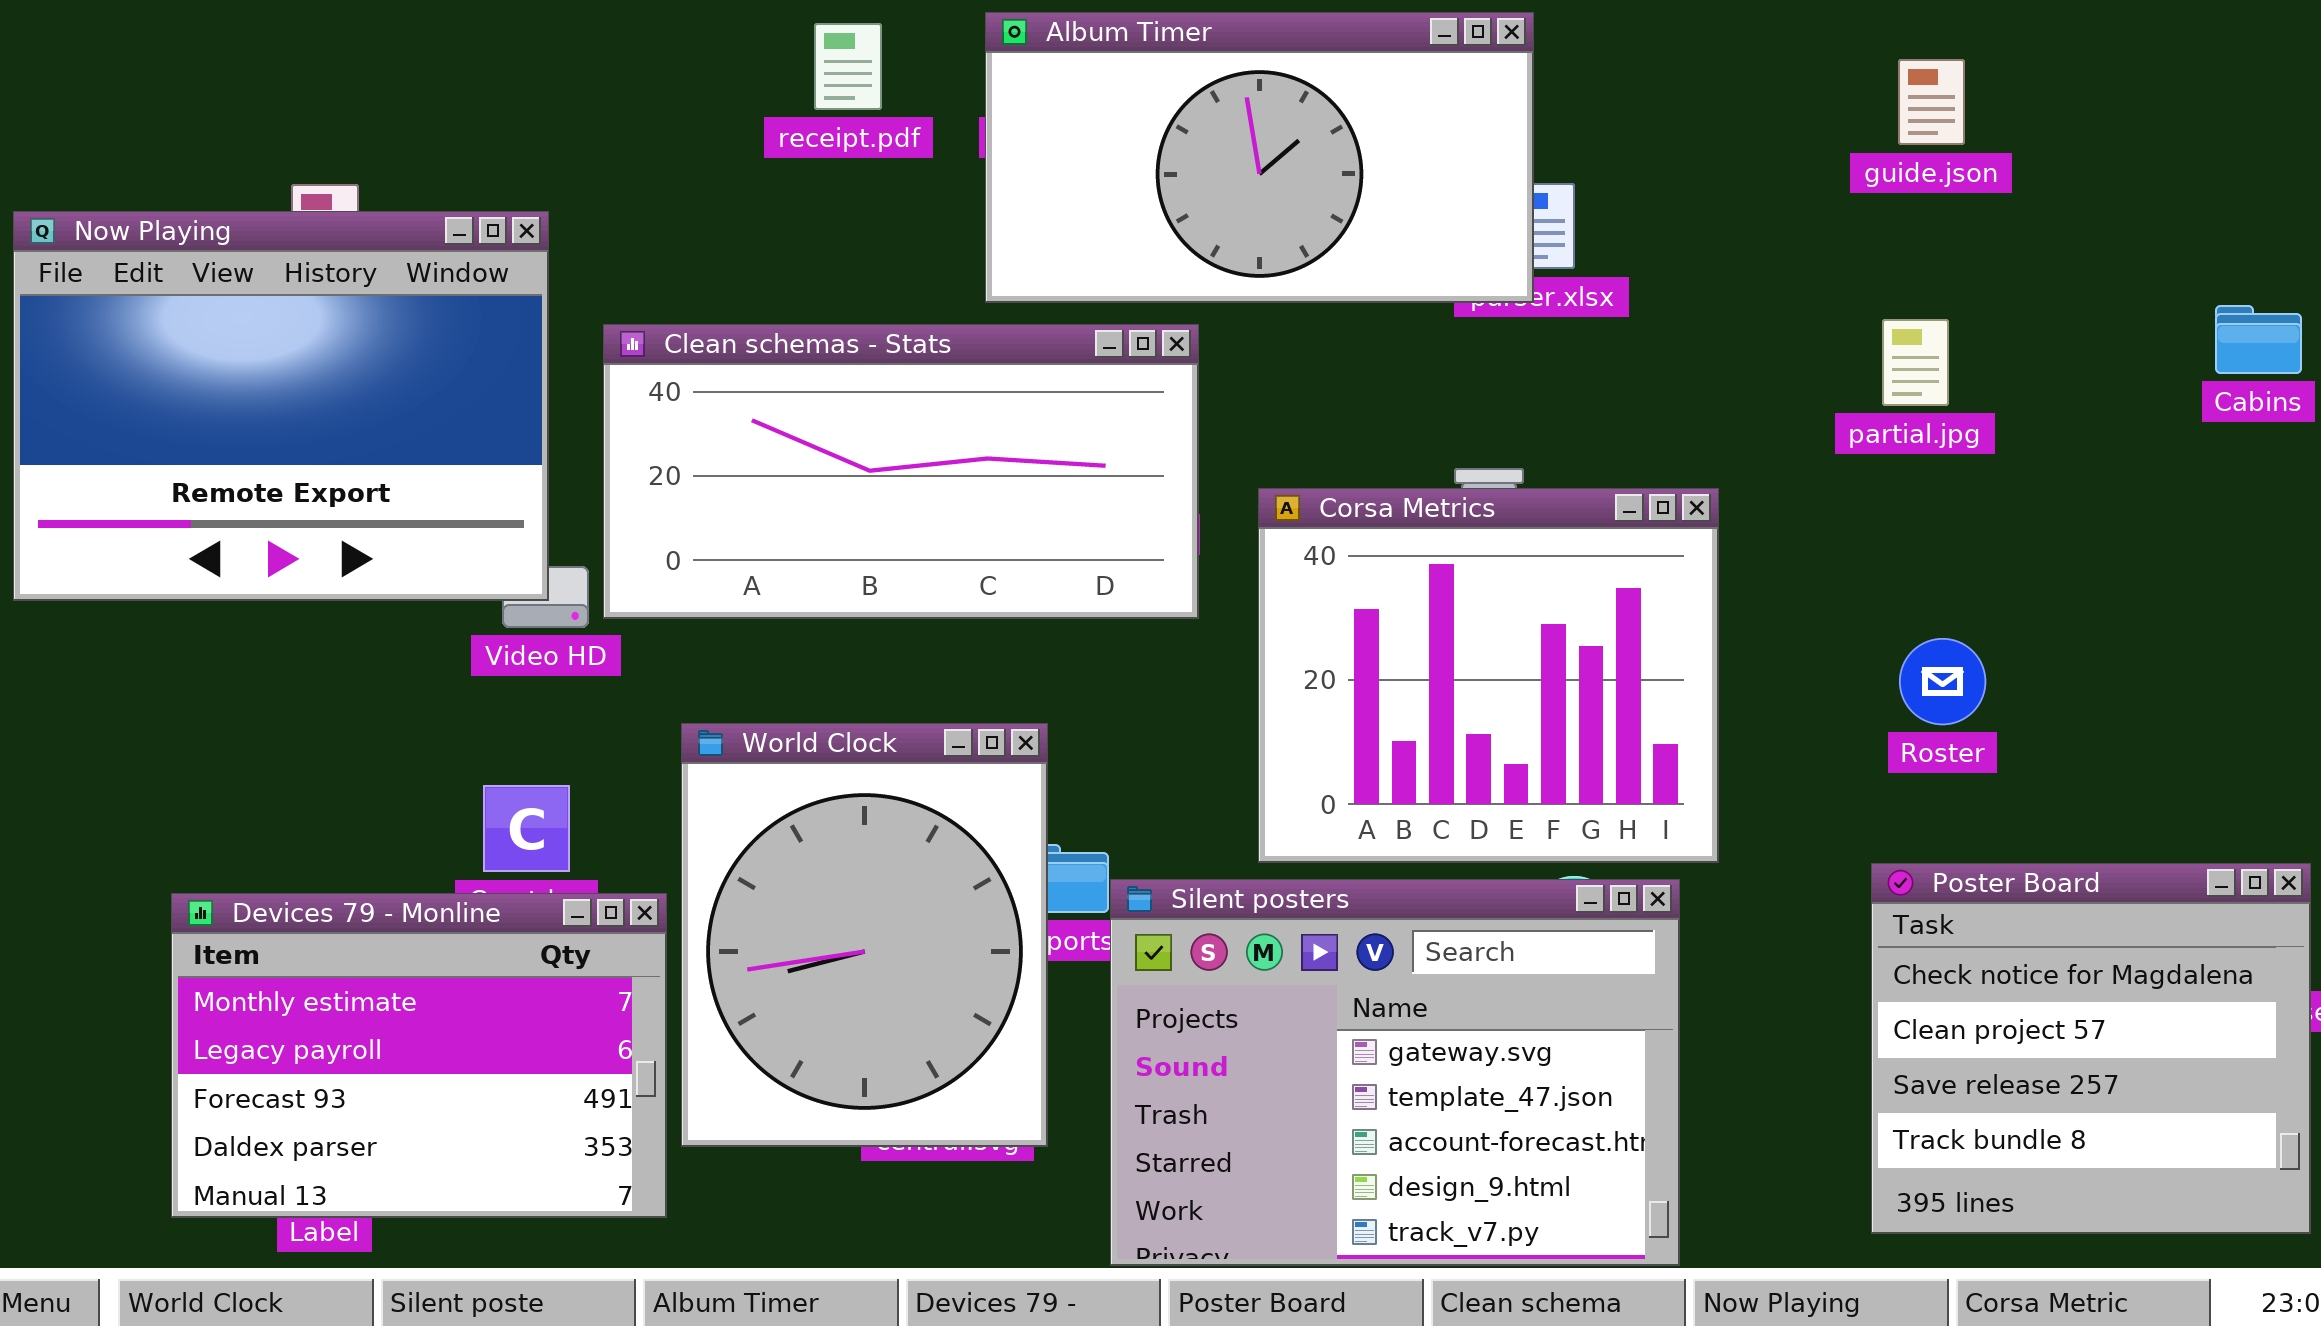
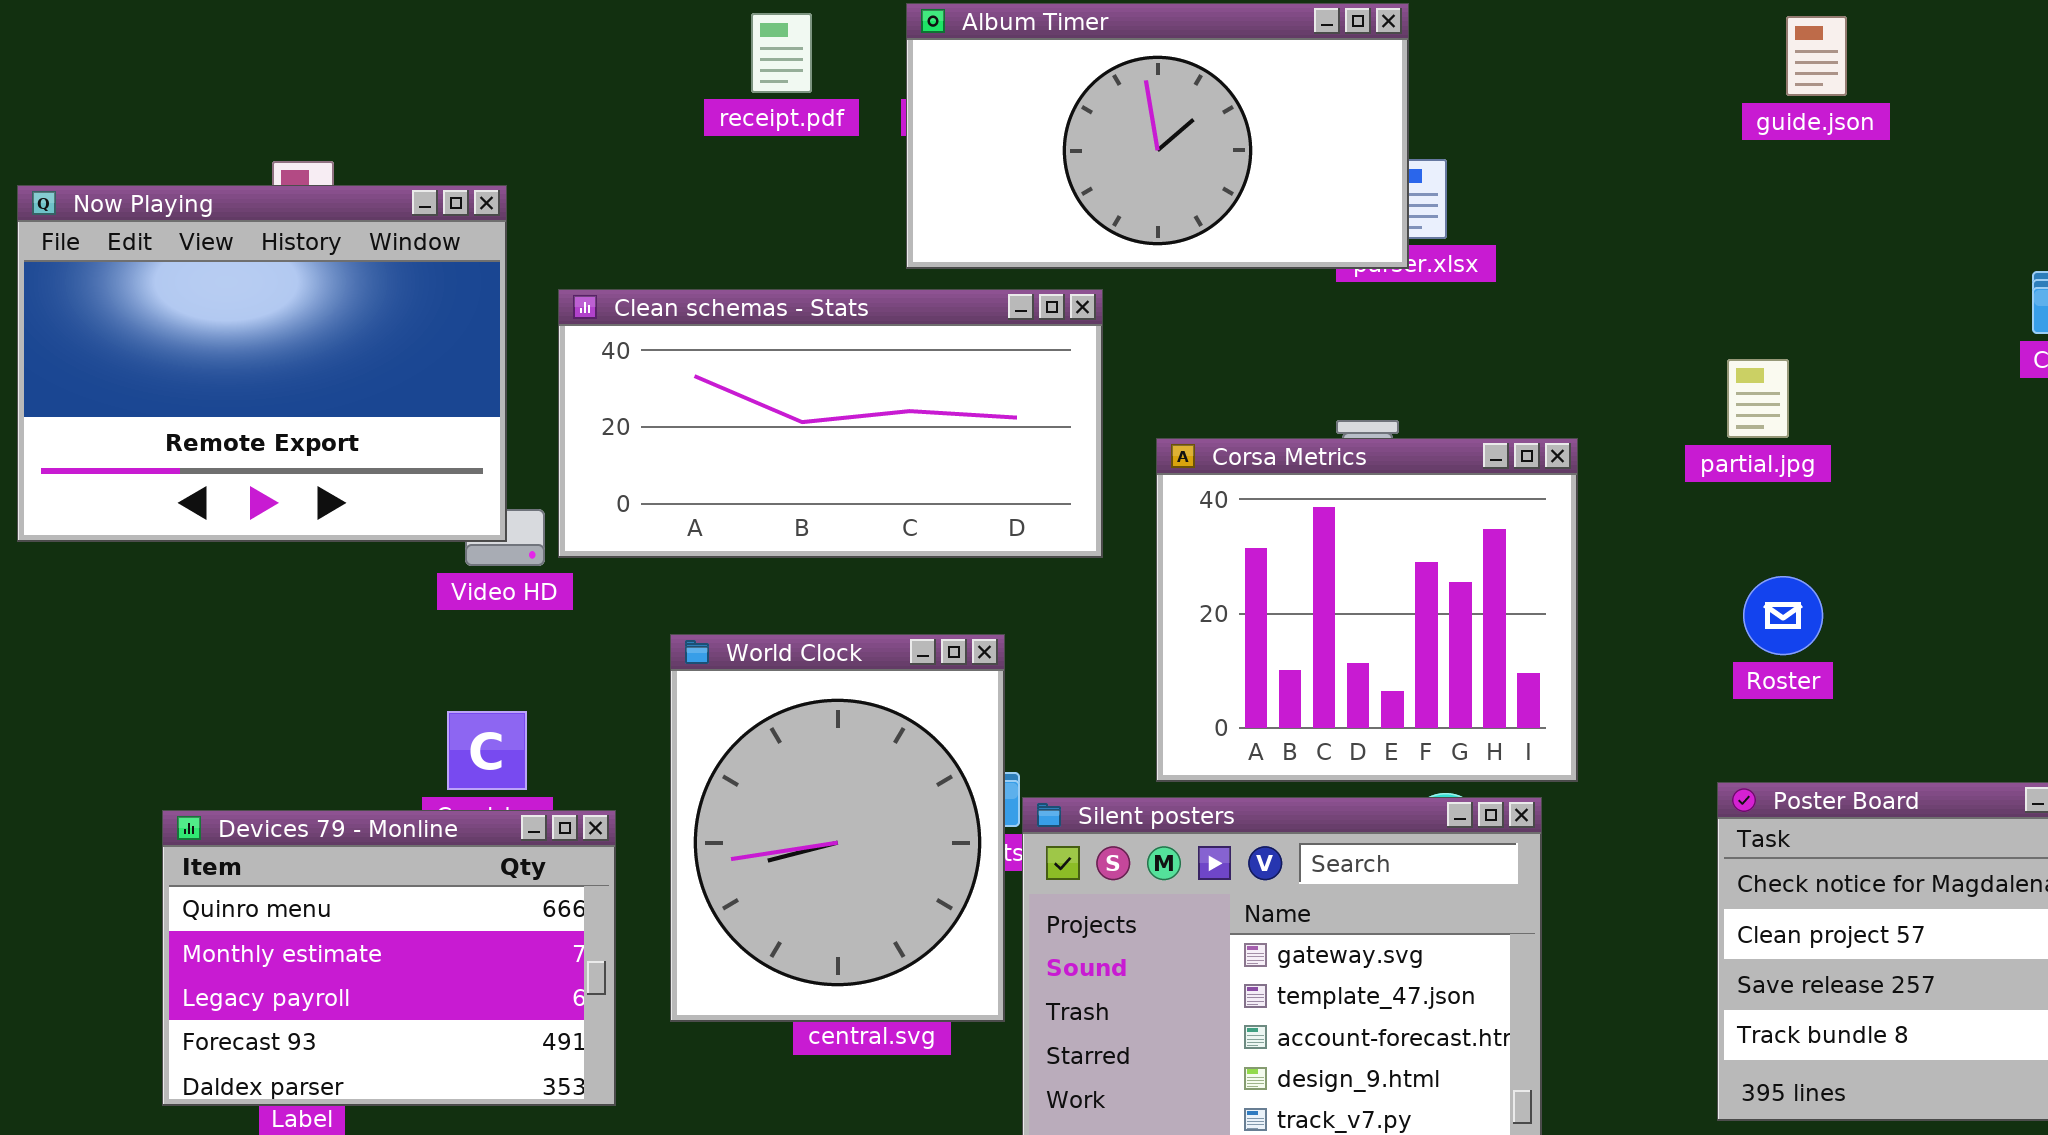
guide.json: [1898,59,1965,145] -> [1786,16,1847,96], moved
partial.jpg: [1882,319,1949,406] -> [1727,359,1789,438], moved
World Clock: [681,723,1048,1147] -> [670,634,1005,1022], moved
Devices 79 - Monline: [171,893,667,1218] -> [162,810,616,1106], scrolled up 1 row

